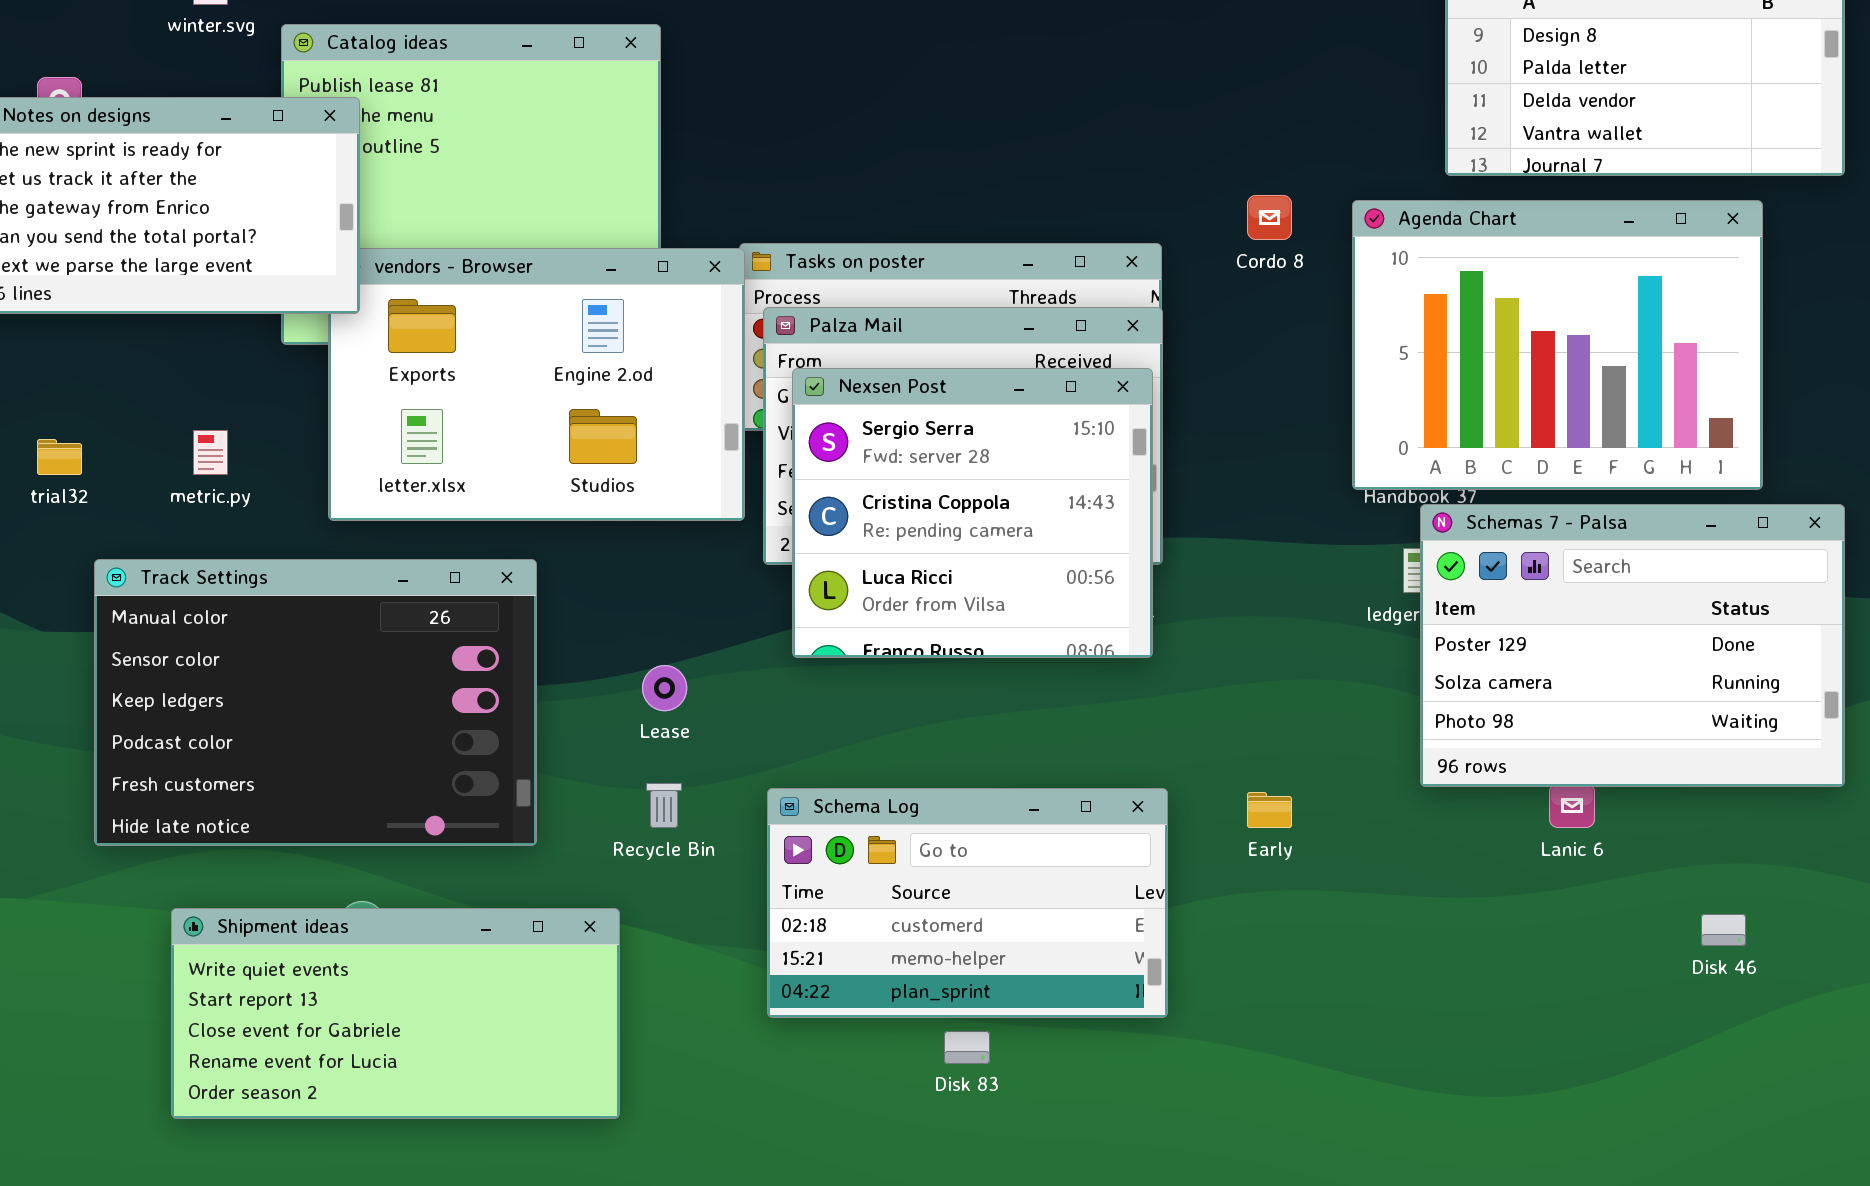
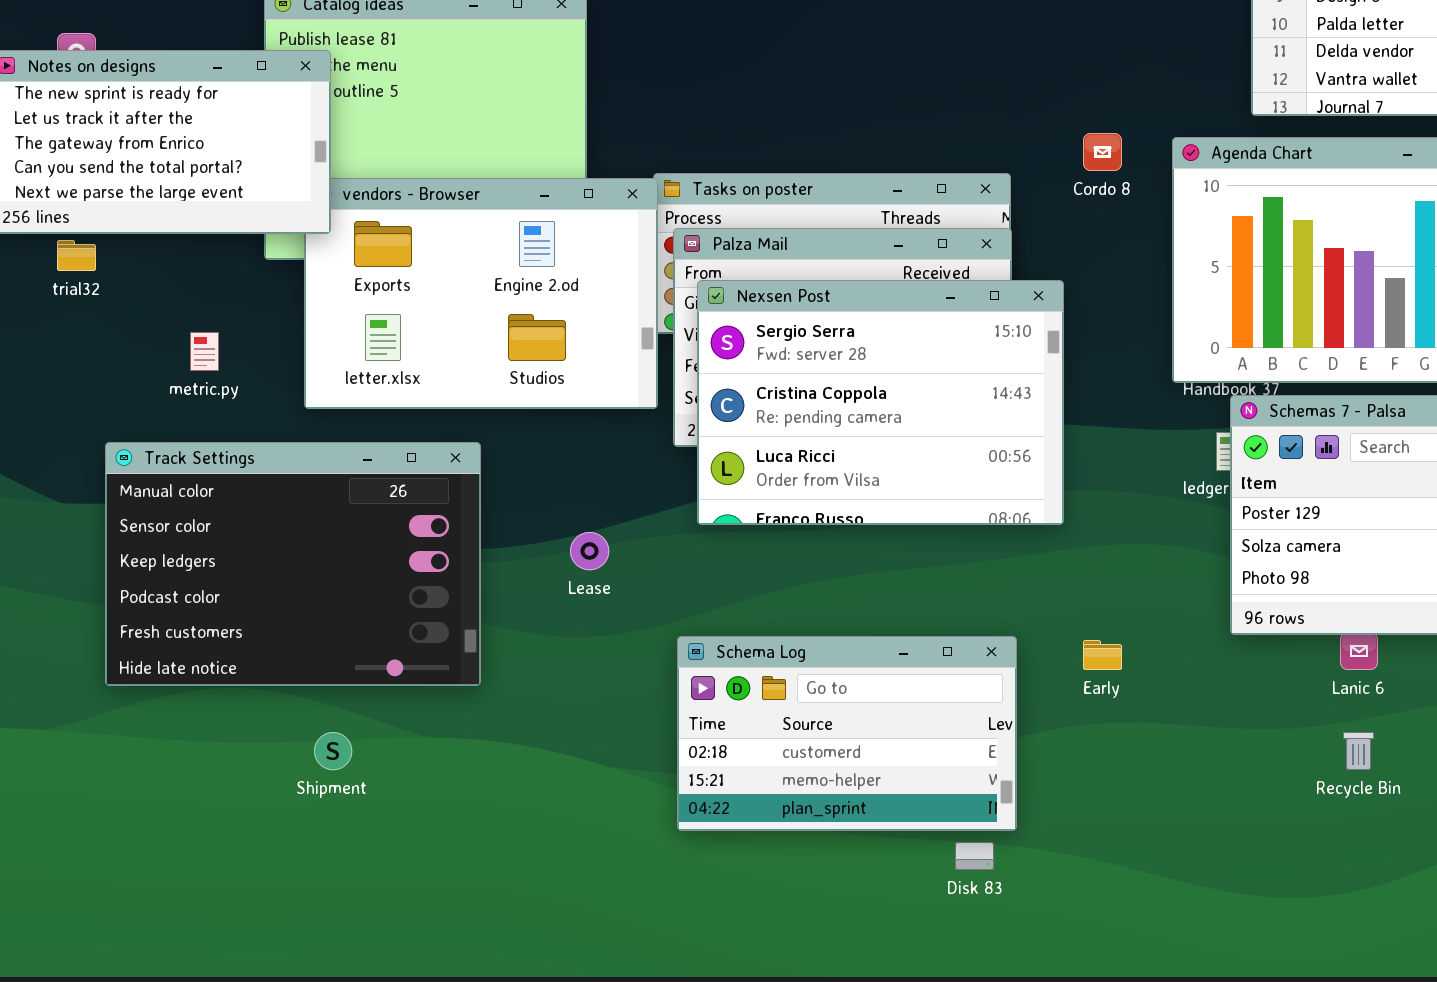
Nexsen Post: [792,368,1153,658] -> [697,280,1064,525], resized
trial32: [37,439,82,475] -> [57,240,96,271], moved
Recycle Bin: [646,783,682,828] -> [1343,732,1374,770], moved
Shipment ideas: [171,908,620,1119] -> none, closed
Disk 83: [944,1031,990,1064] -> [955,842,994,870], moved

